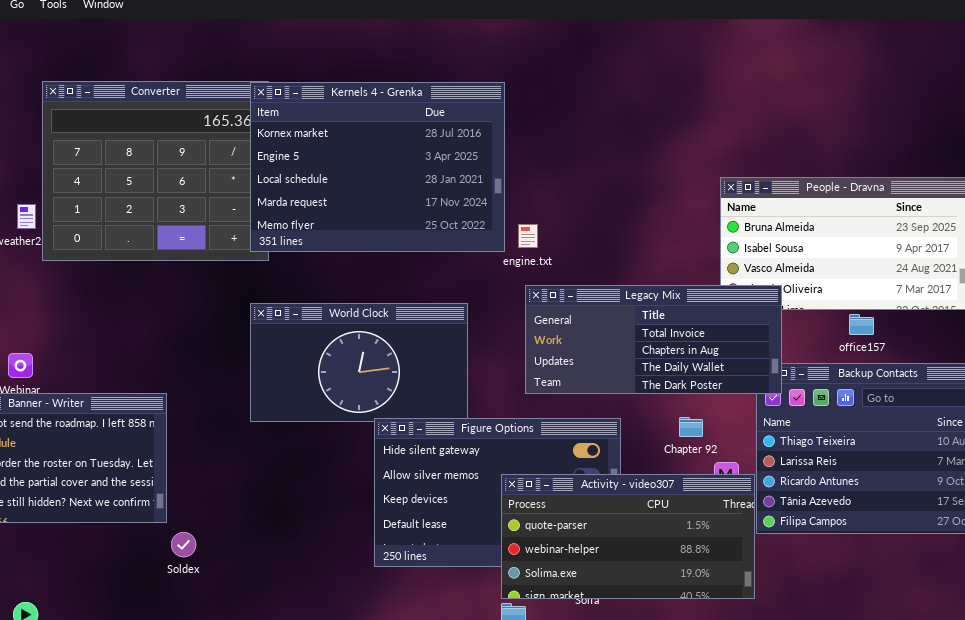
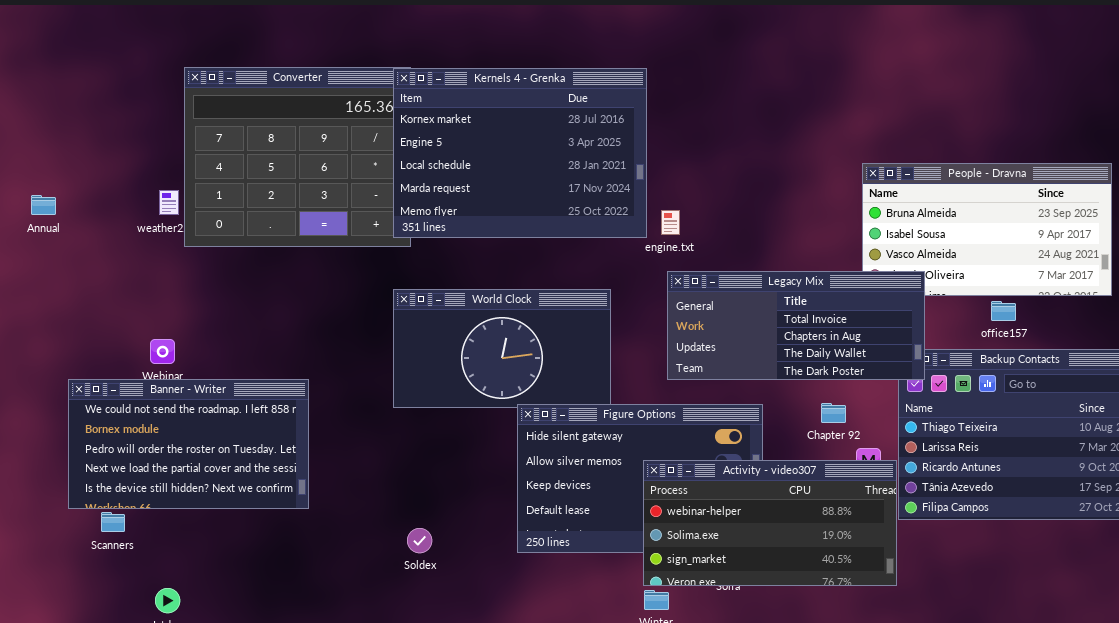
Activity - video307: [501,474,755,599] -> [643,460,897,586], scrolled down 1 row
Soldex: [171,532,196,557] -> [407,528,432,553], moved

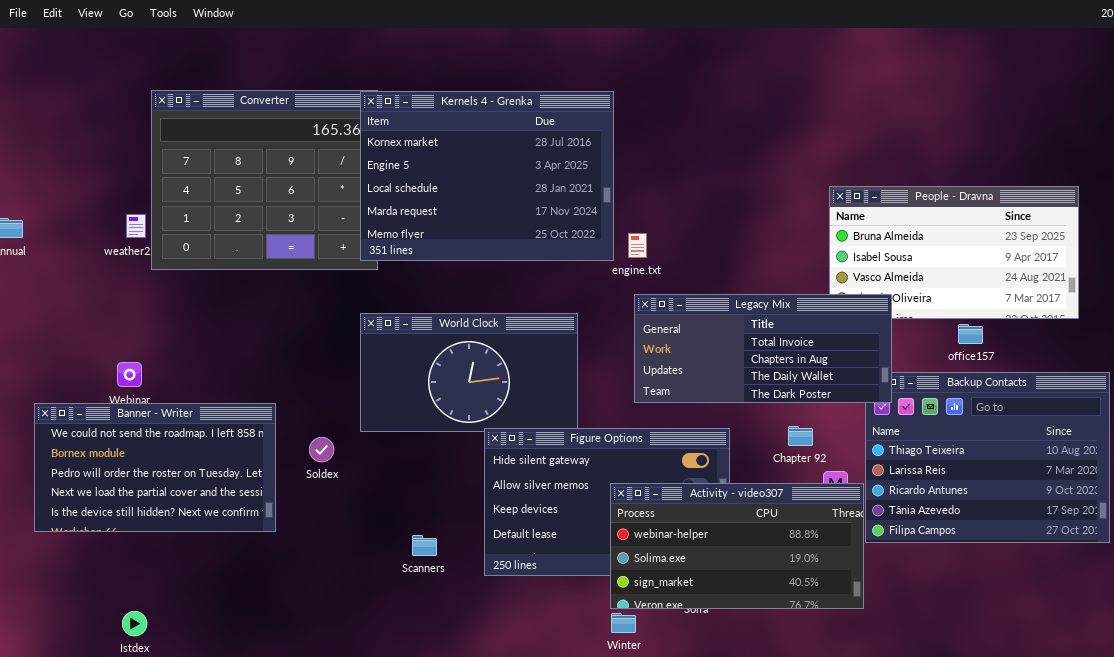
Scanners: [101,512,125,532] -> [412,535,437,556], moved
Soldex: [407,528,432,553] -> [309,437,334,462], moved

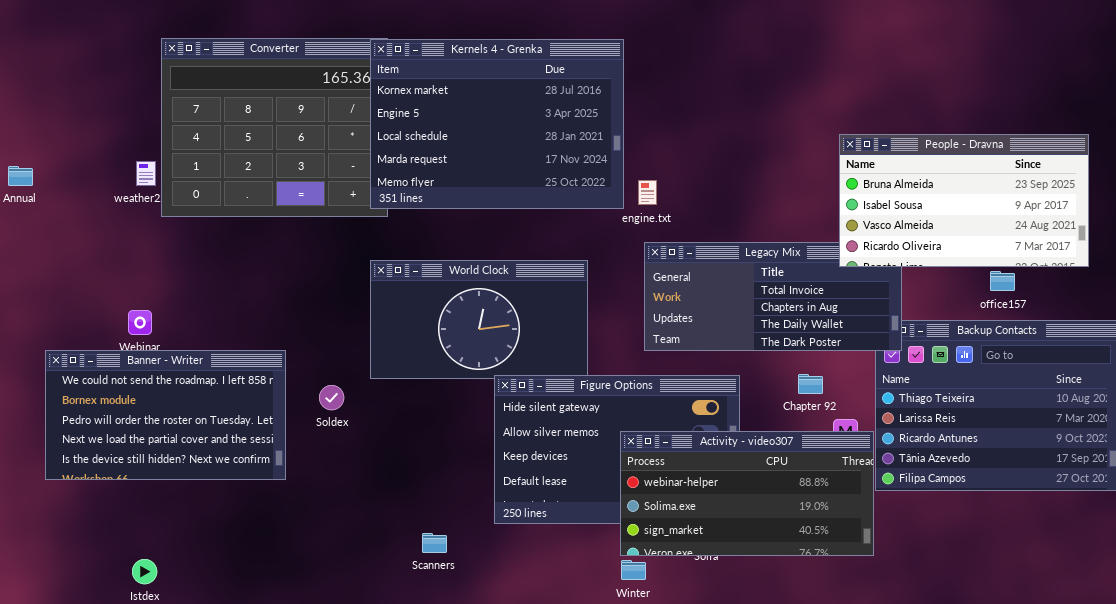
People - Dravna: [829,186,1079,319] -> [839,134,1089,267], raised
office157: [958,324,983,344] -> [990,271,1015,291], moved
Scanners: [412,535,437,556] -> [422,533,447,553], moved

